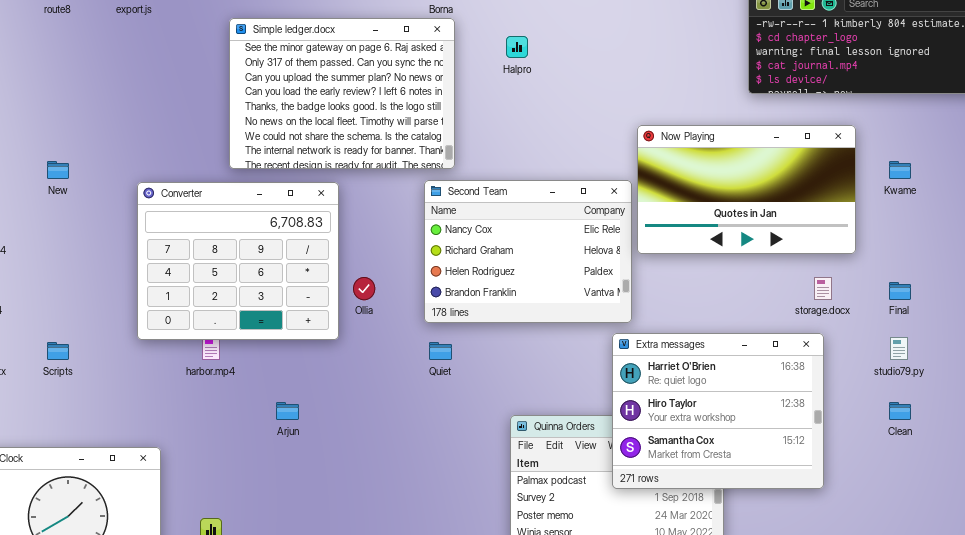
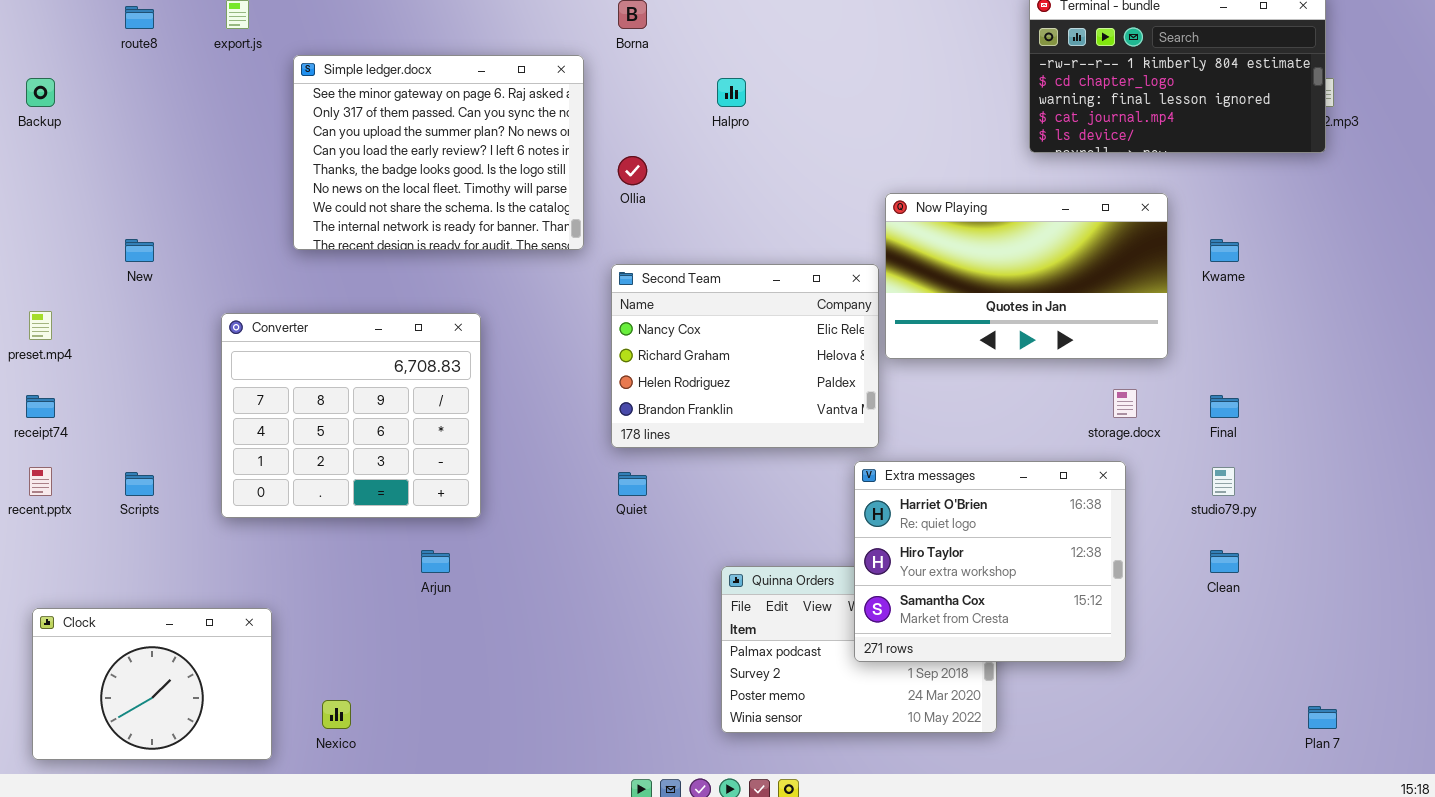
Simple ledger.docx: [229,18,455,169] -> [293,55,584,250], moved
Converter: [137,182,339,340] -> [221,313,481,518], moved
Ollia: [353,277,375,300] -> [618,156,647,185], moved

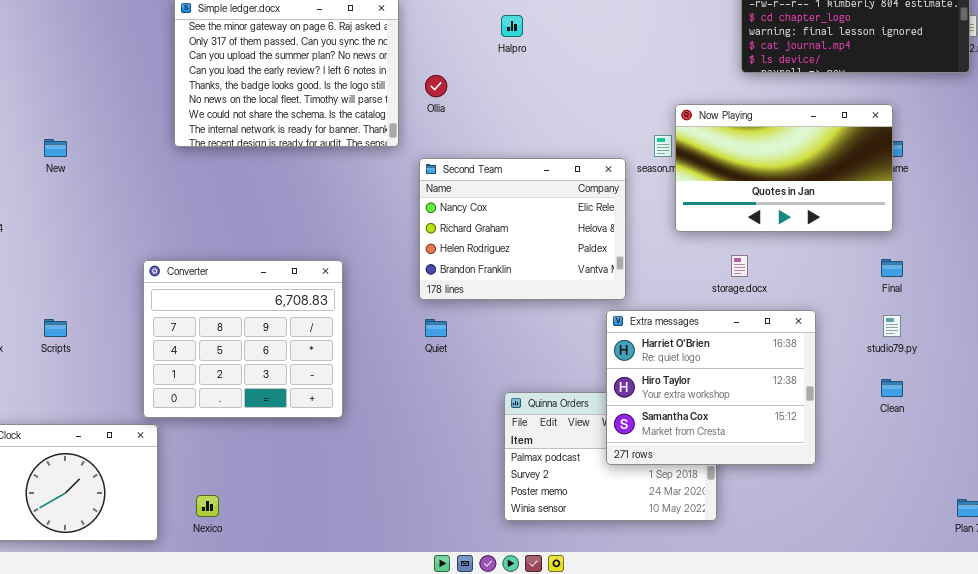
Now Playing: [885,193,1168,359] -> [675,104,893,232], moved
Converter: [221,313,481,518] -> [143,260,343,418], moved
storage.docx: [1113,389,1137,418] -> [731,255,748,277], moved

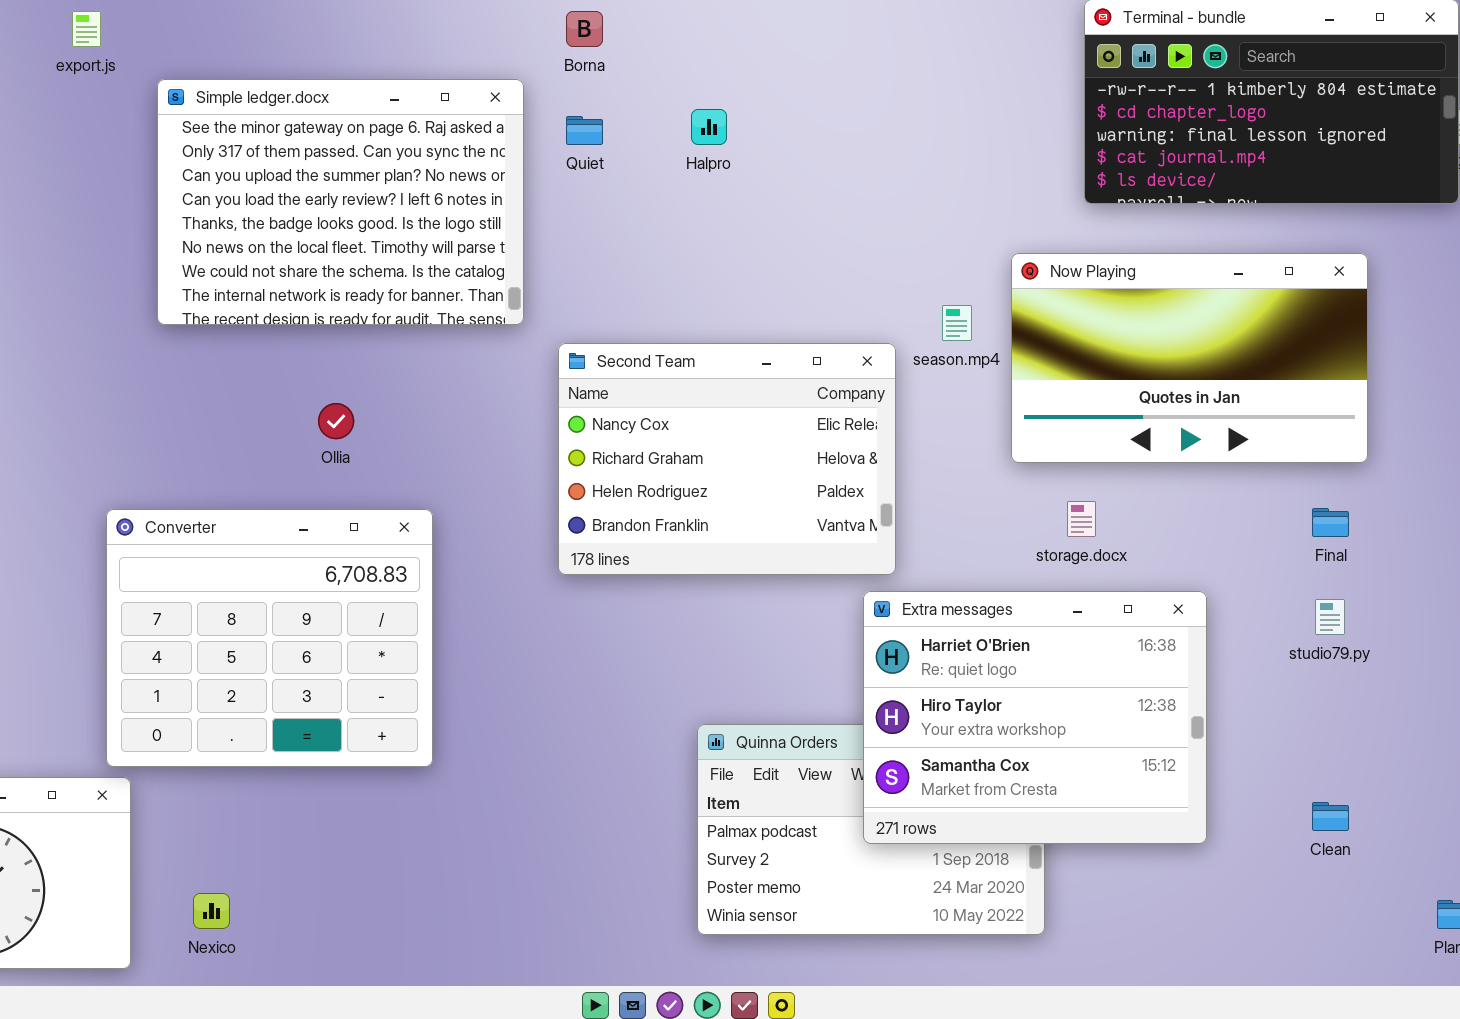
Ollia: [425,75,447,97] -> [318,403,354,439], moved
Now Playing: [675,104,893,232] -> [1011,253,1368,463], moved
Quiet: [425,319,447,337] -> [566,116,603,145], moved
Clean: [881,379,903,397] -> [1312,802,1349,831], moved

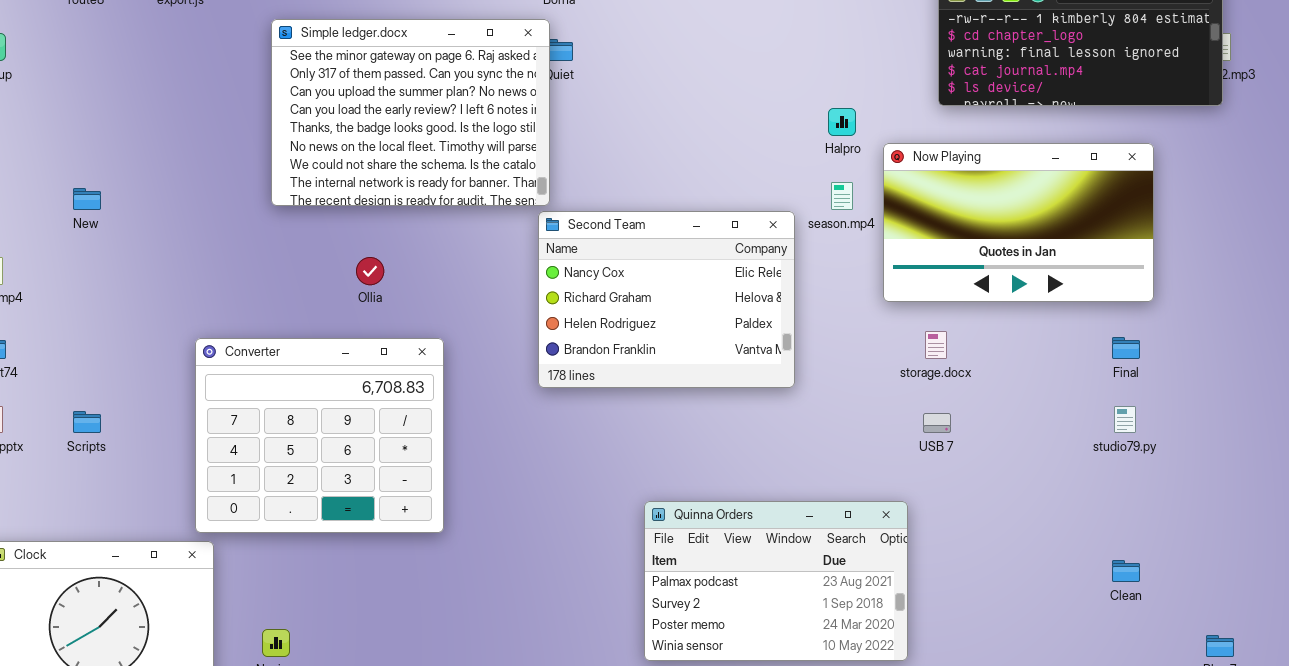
Simple ledger.docx: [157,79,524,325] -> [271,19,550,206], moved
Halpro: [691,109,727,145] -> [828,108,856,136], moved
Extra messages: [863,591,1207,844] -> none, closed

